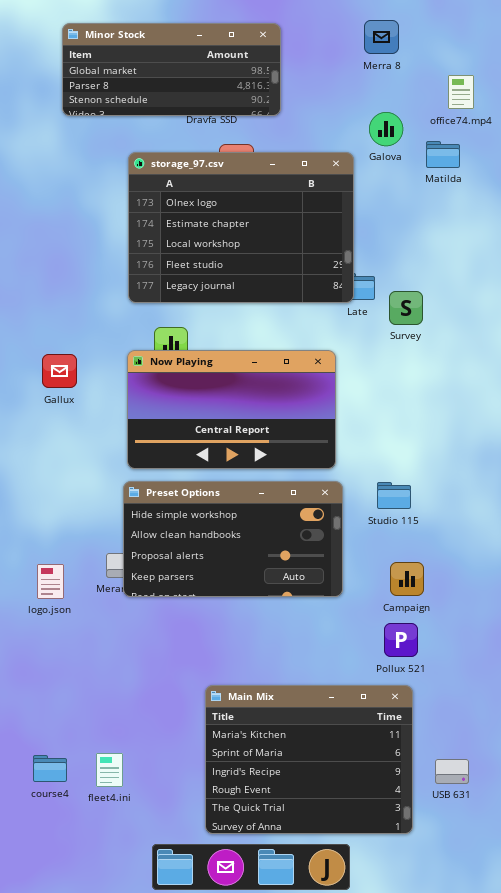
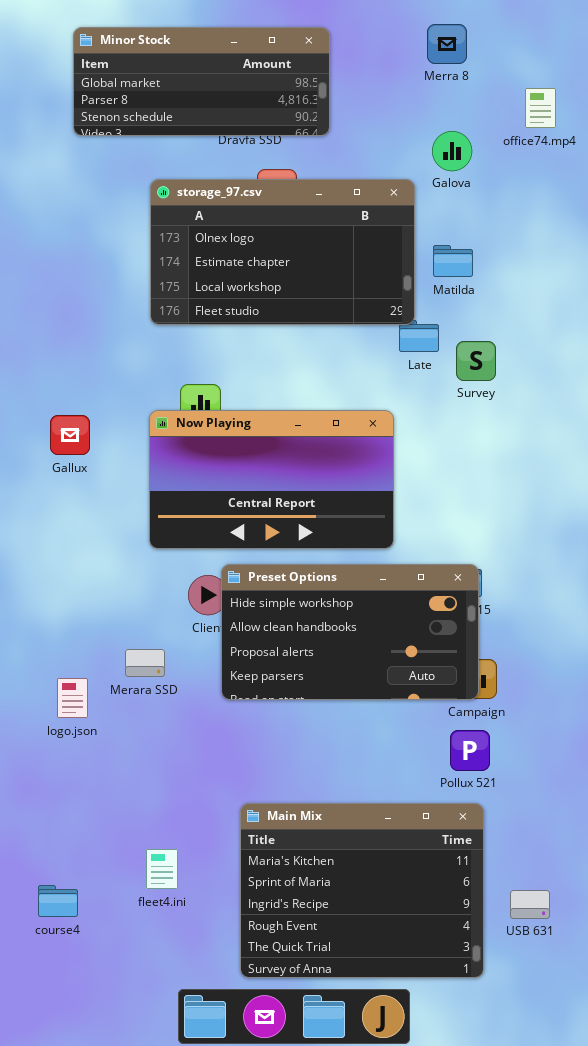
Matilda: [426,141,460,168] -> [433,245,473,277], moved
storage_97.csv: [128,152,354,303] -> [150,179,415,325], resized
Preset Options: [123,481,343,597] -> [221,564,479,700], moved
logo.json: [37,564,64,599] -> [57,678,88,718], moved
fleet4.ini: [96,753,123,787] -> [146,849,178,889], moved

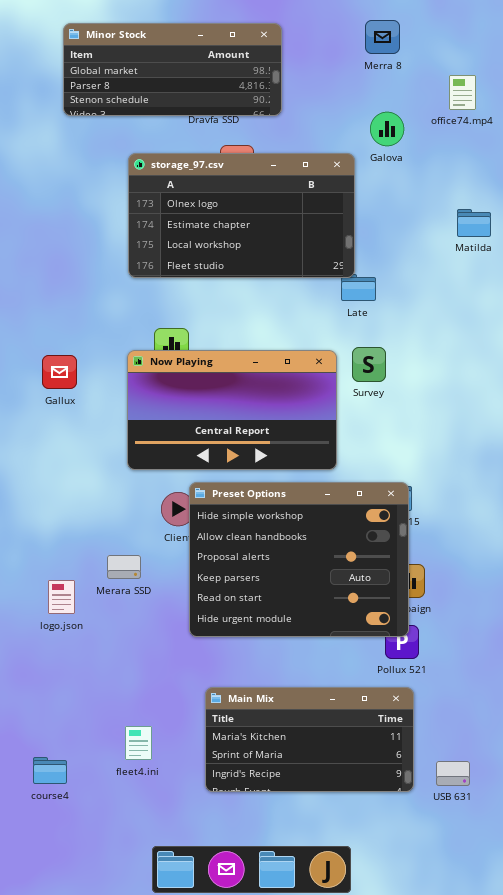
Matilda: [433,245,473,277] -> [457,209,491,237], moved
Survey: [456,341,496,381] -> [352,347,386,382], moved
Preset Options: [221,564,479,700] -> [189,482,409,637], resized
Main Mix: [240,803,484,978] -> [205,687,414,792], resized

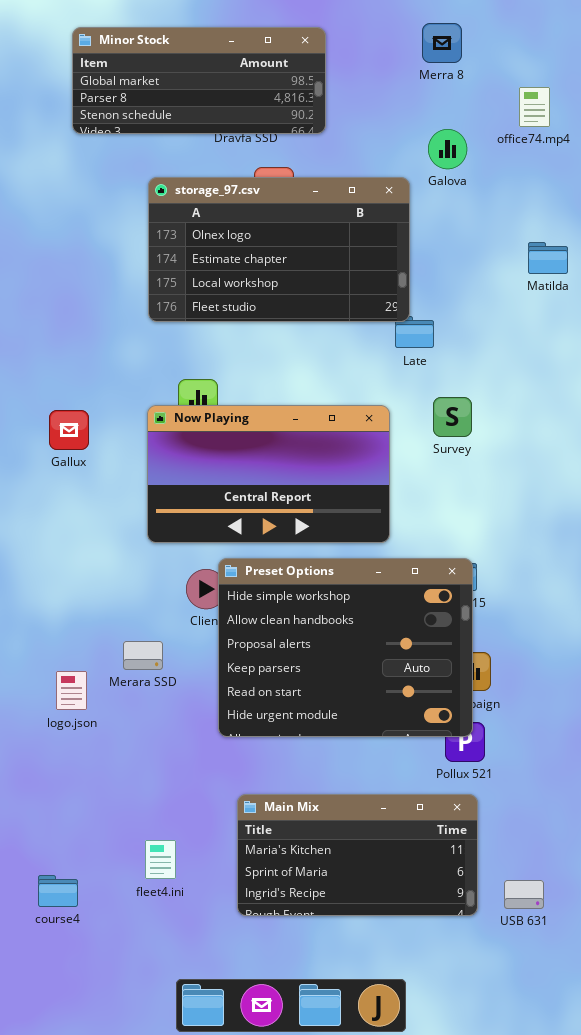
Survey: [352,347,386,382] -> [433,397,472,437], moved

